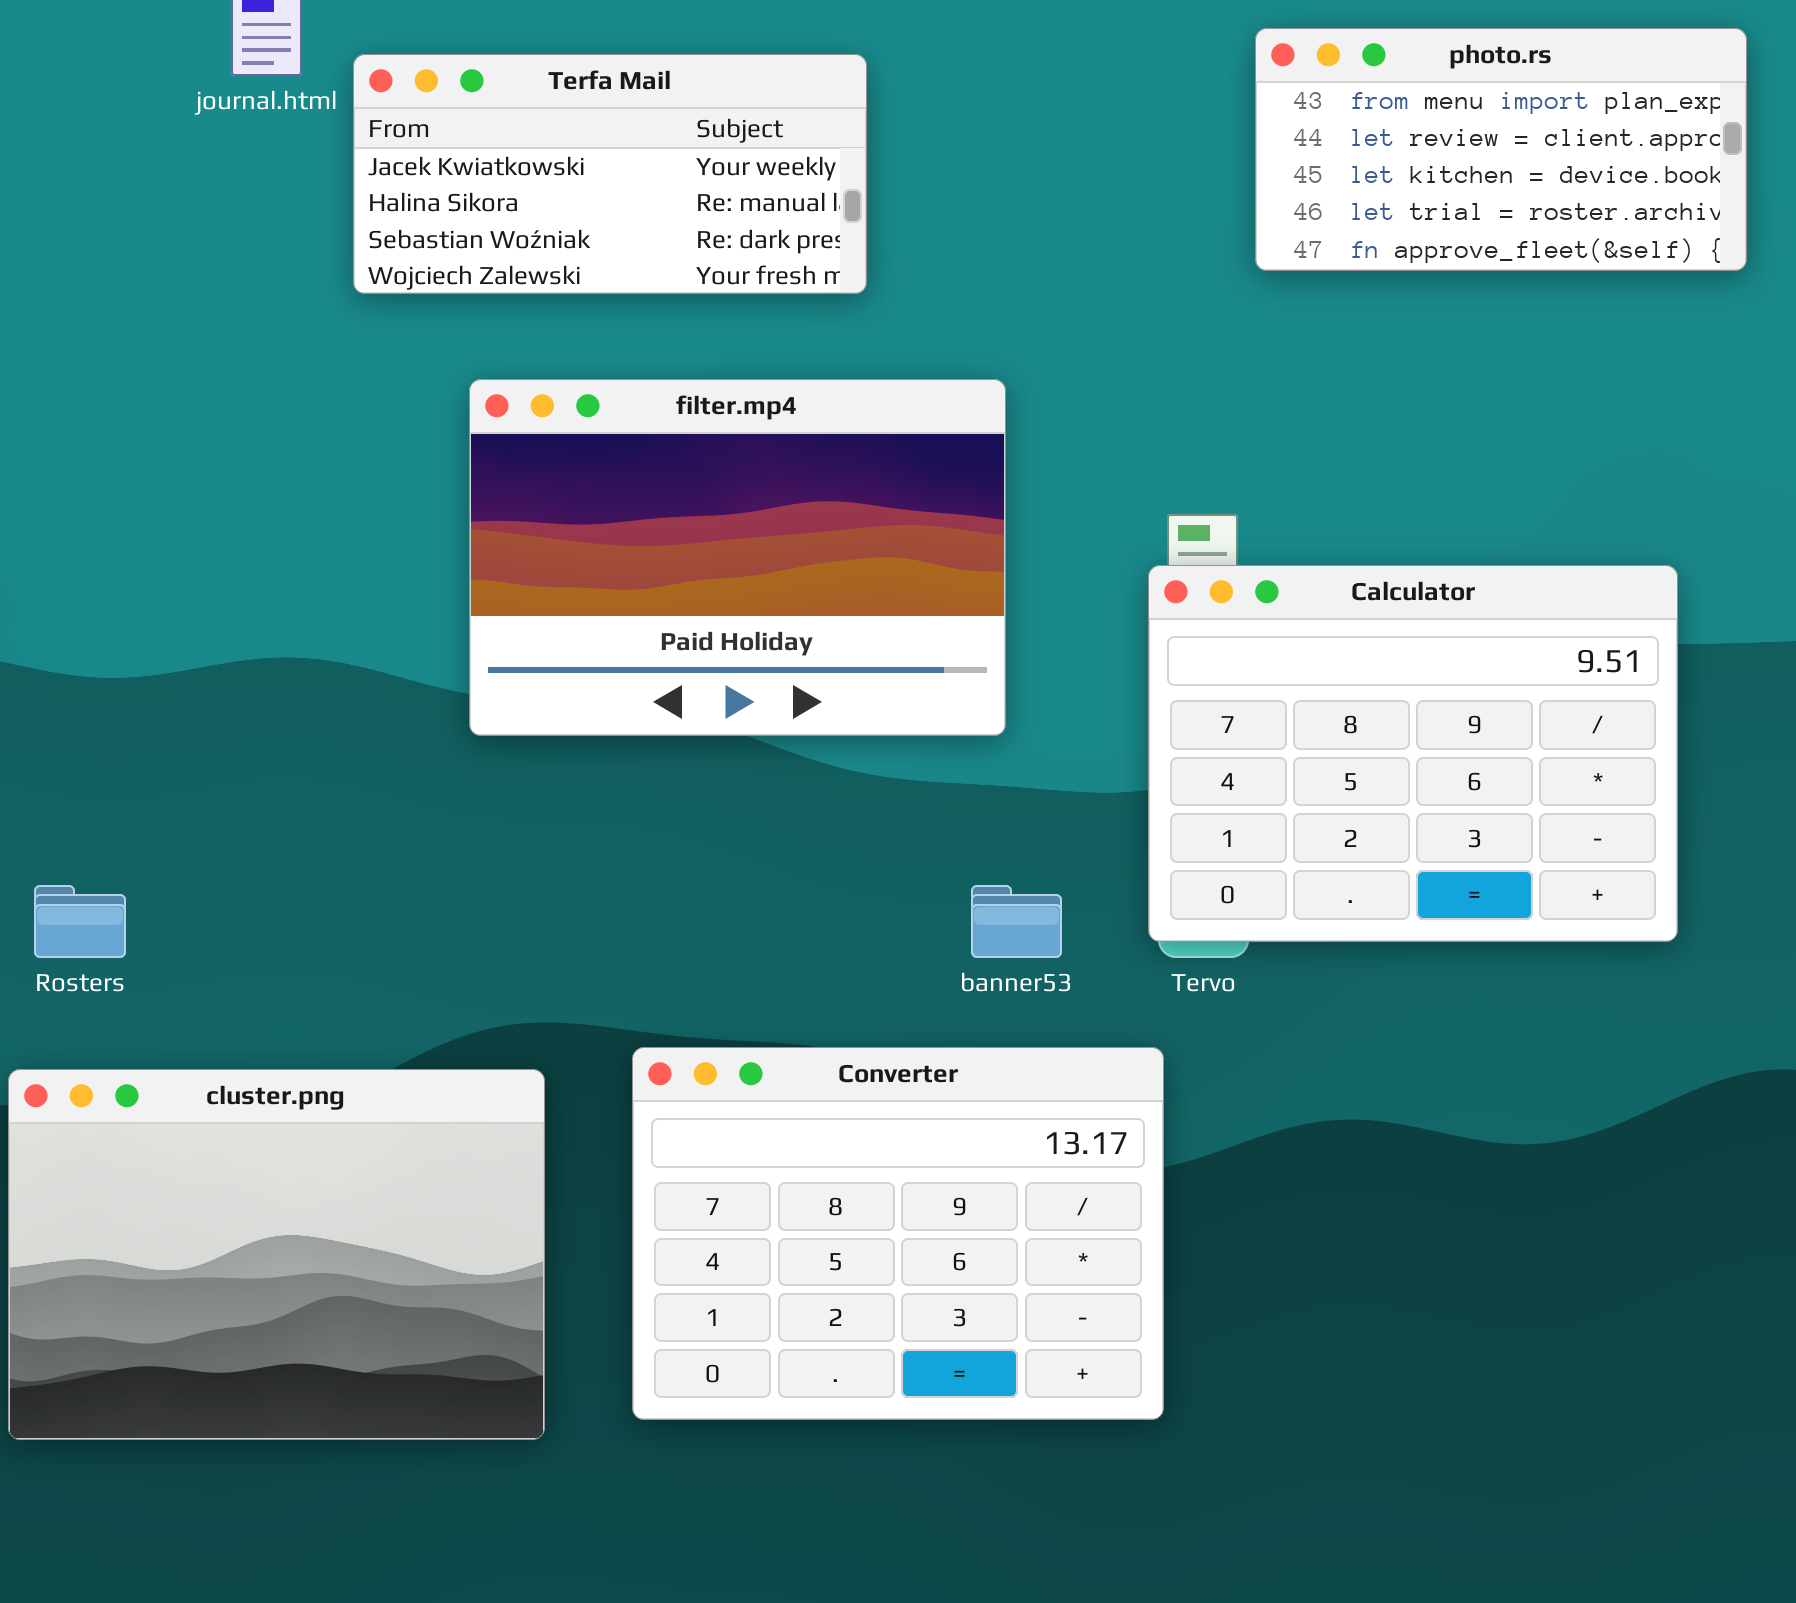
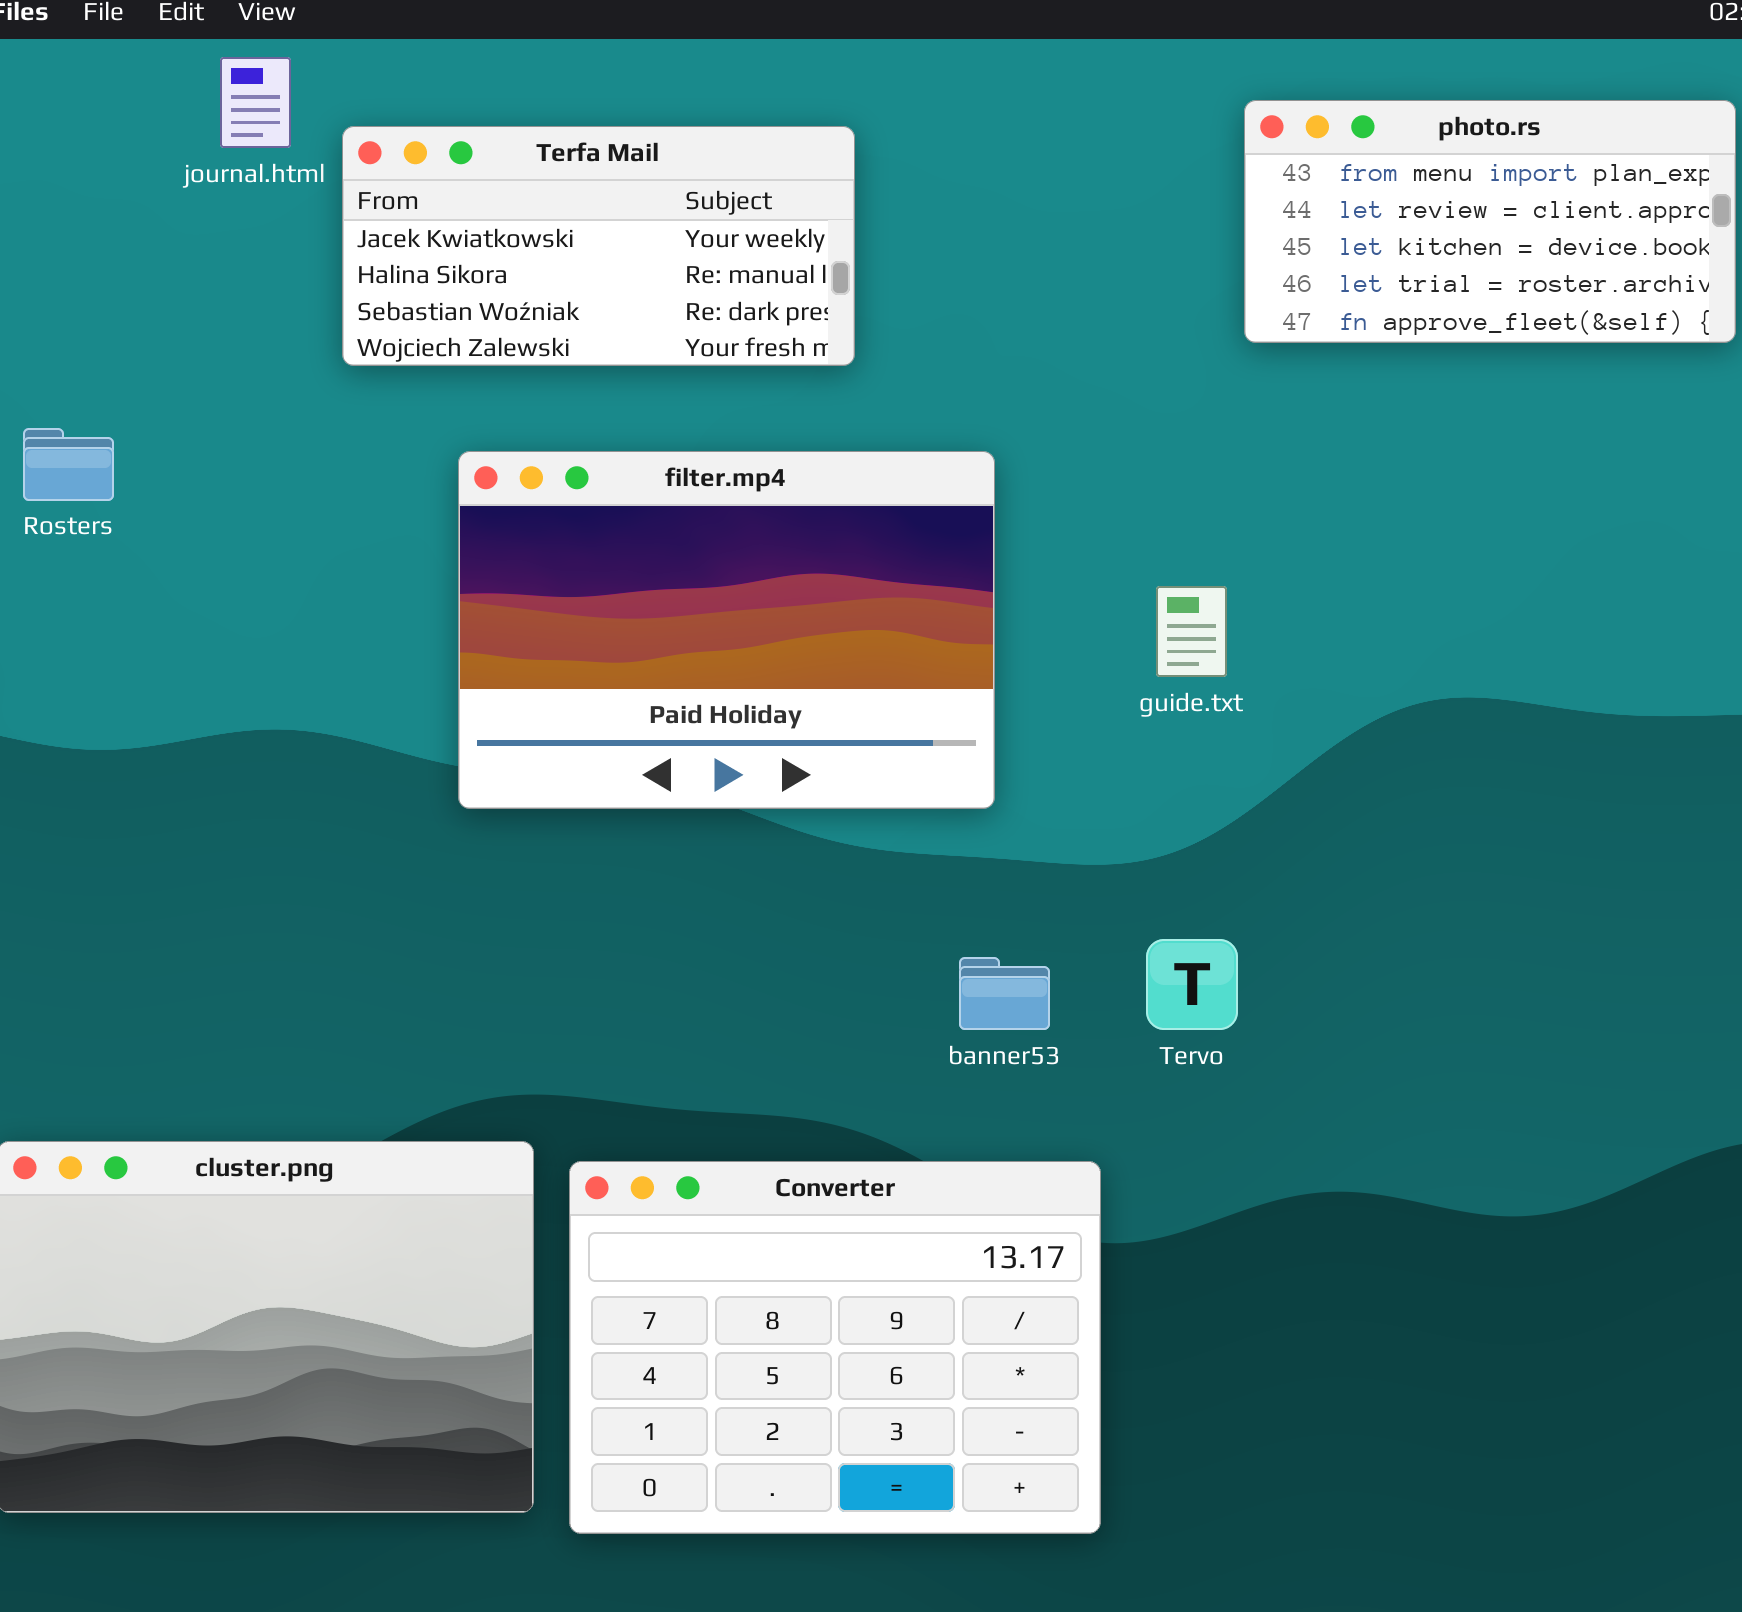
Calculator: [1148,565,1678,942] -> none, closed
Rosters: [34,885,126,958] -> [23,428,114,501], moved
Converter: [632,1047,1164,1420] -> [569,1161,1101,1534], moved

